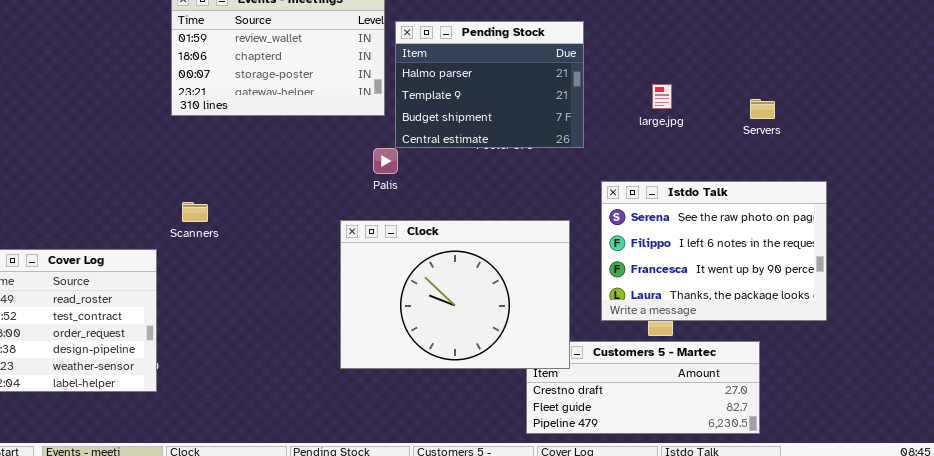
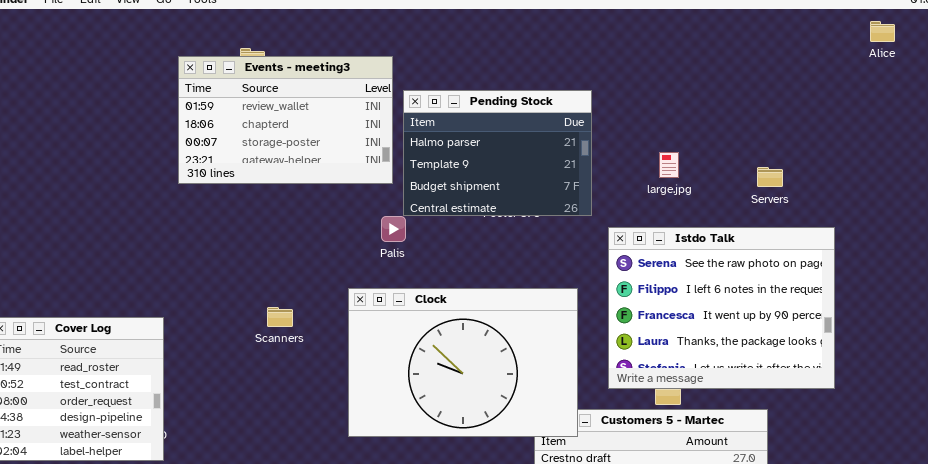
Istdo Talk: [601,181,827,321] -> [608,227,835,389], resized
Scanners: [182,202,208,222] -> [267,307,293,327], moved

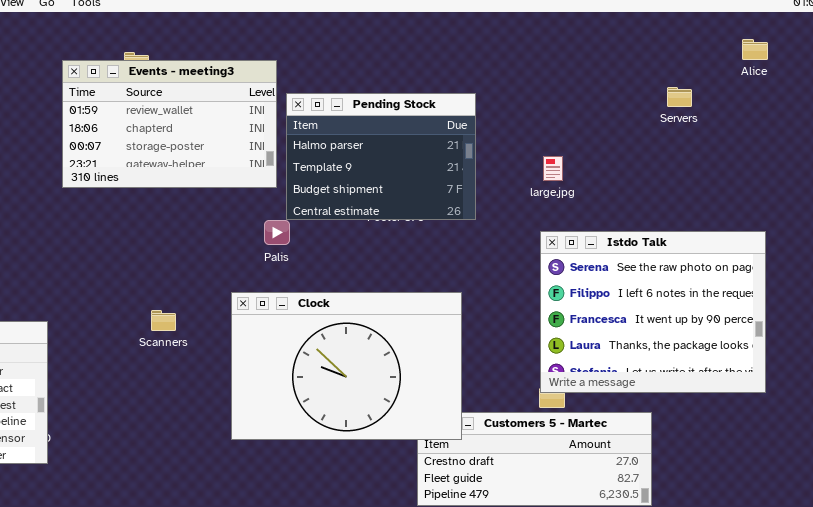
Alice: [870,21,895,42] -> [742,39,768,60], moved
Servers: [757,167,783,187] -> [667,87,692,107], moved
Istdo Talk: [608,227,835,389] -> [540,231,766,393], moved

